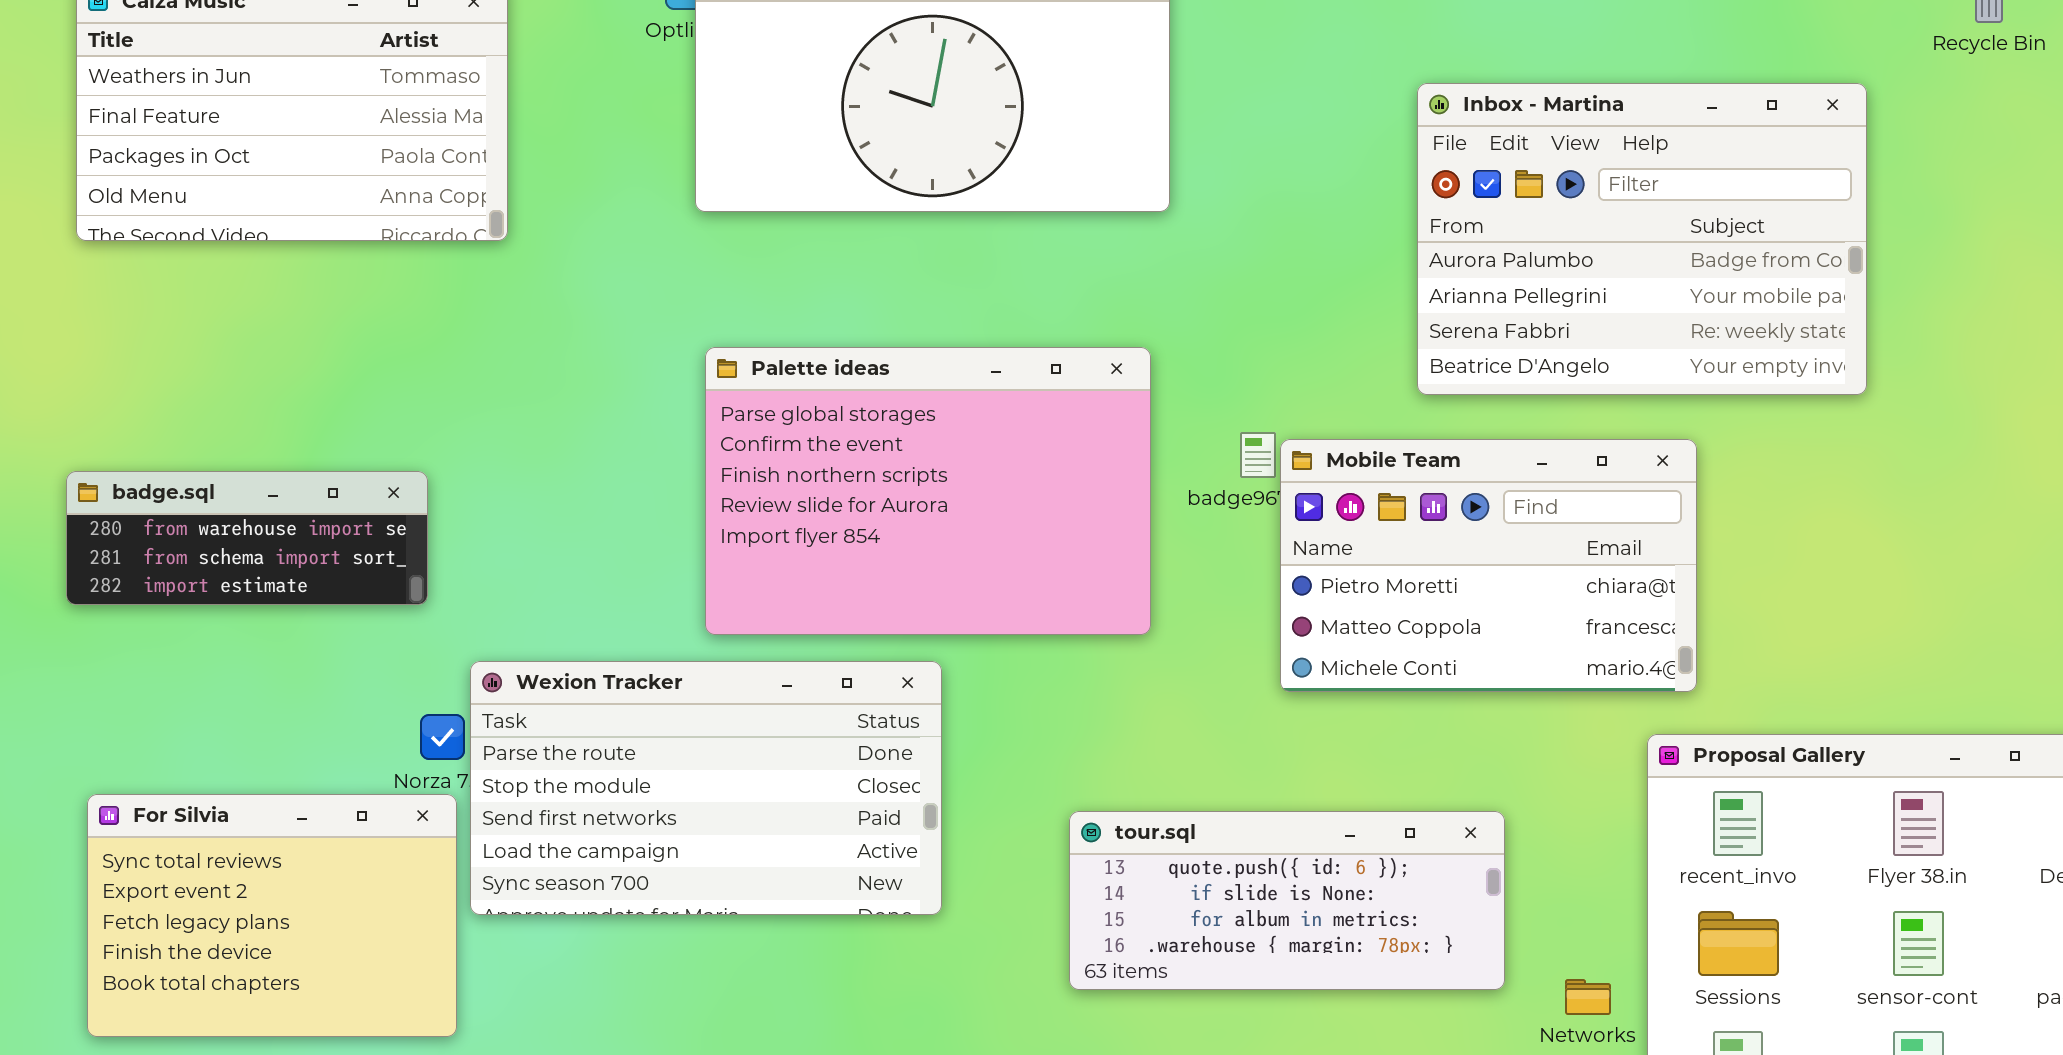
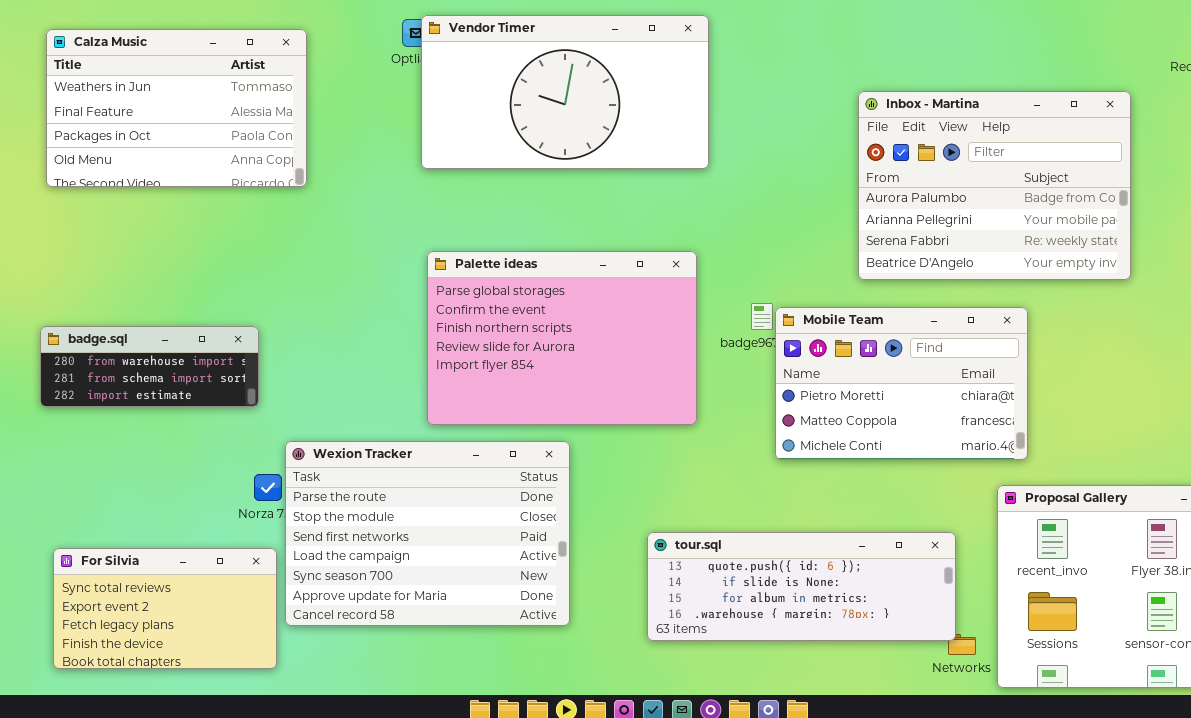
Wexion Tracker: [470,661,942,915] -> [285,441,570,626], resized
For Silvia: [87,794,457,1037] -> [53,548,277,669], resized
tour.sql: [1069,811,1505,990] -> [647,532,956,641], resized

